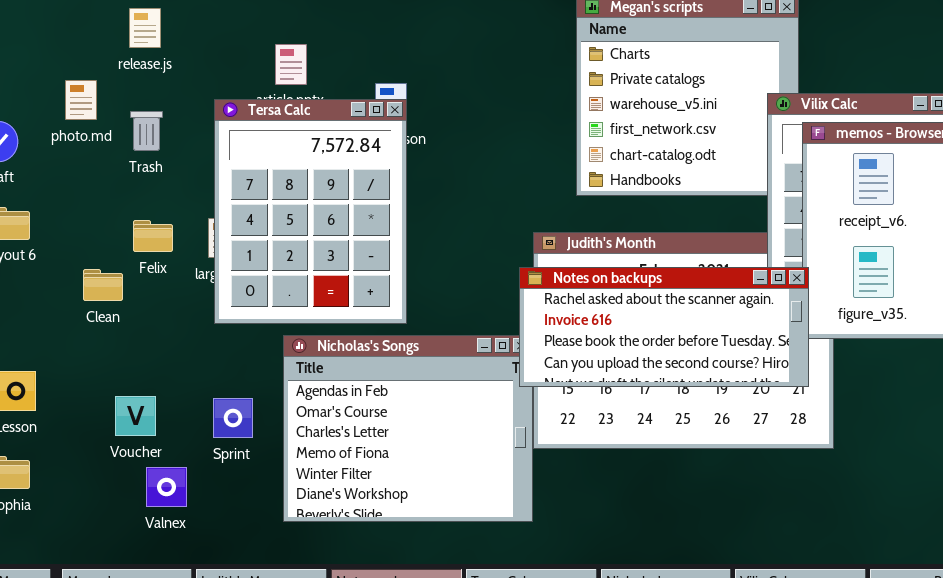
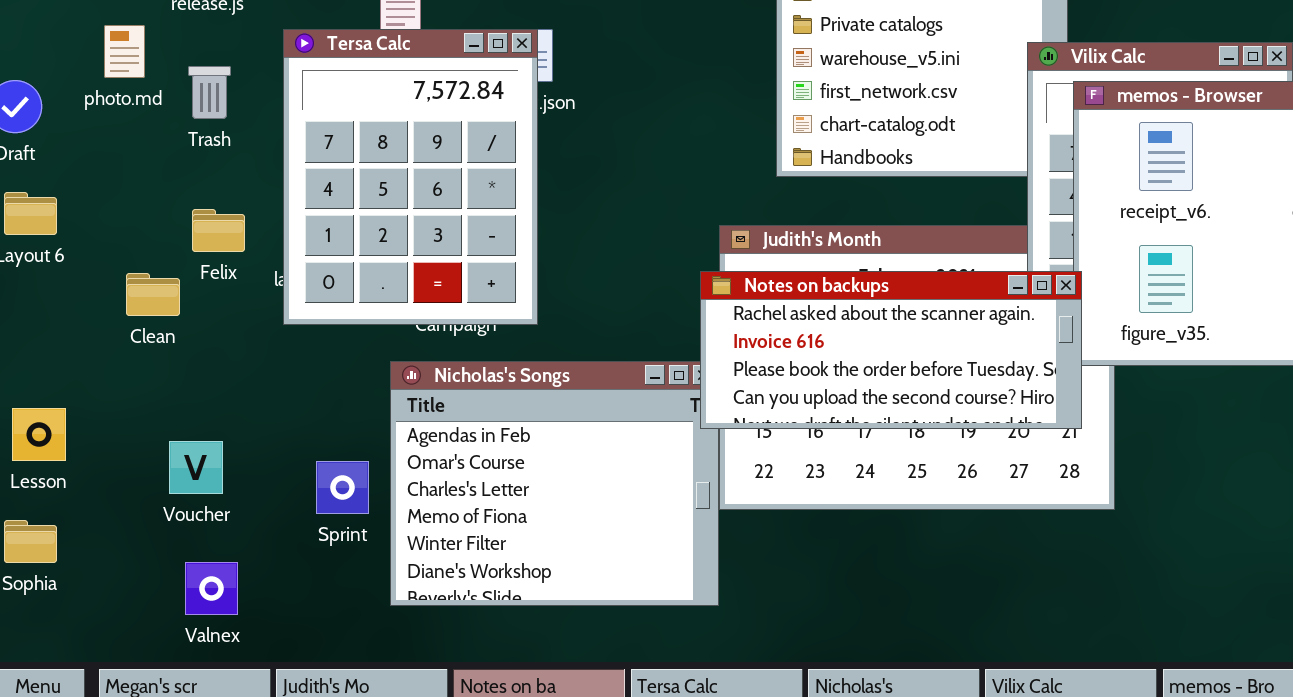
Tersa Calc: [214,99,407,324] -> [283,29,538,325], moved
Sprint: [213,398,253,438] -> [316,461,369,514], moved
Valnex: [146,467,187,507] -> [185,562,238,615], moved

